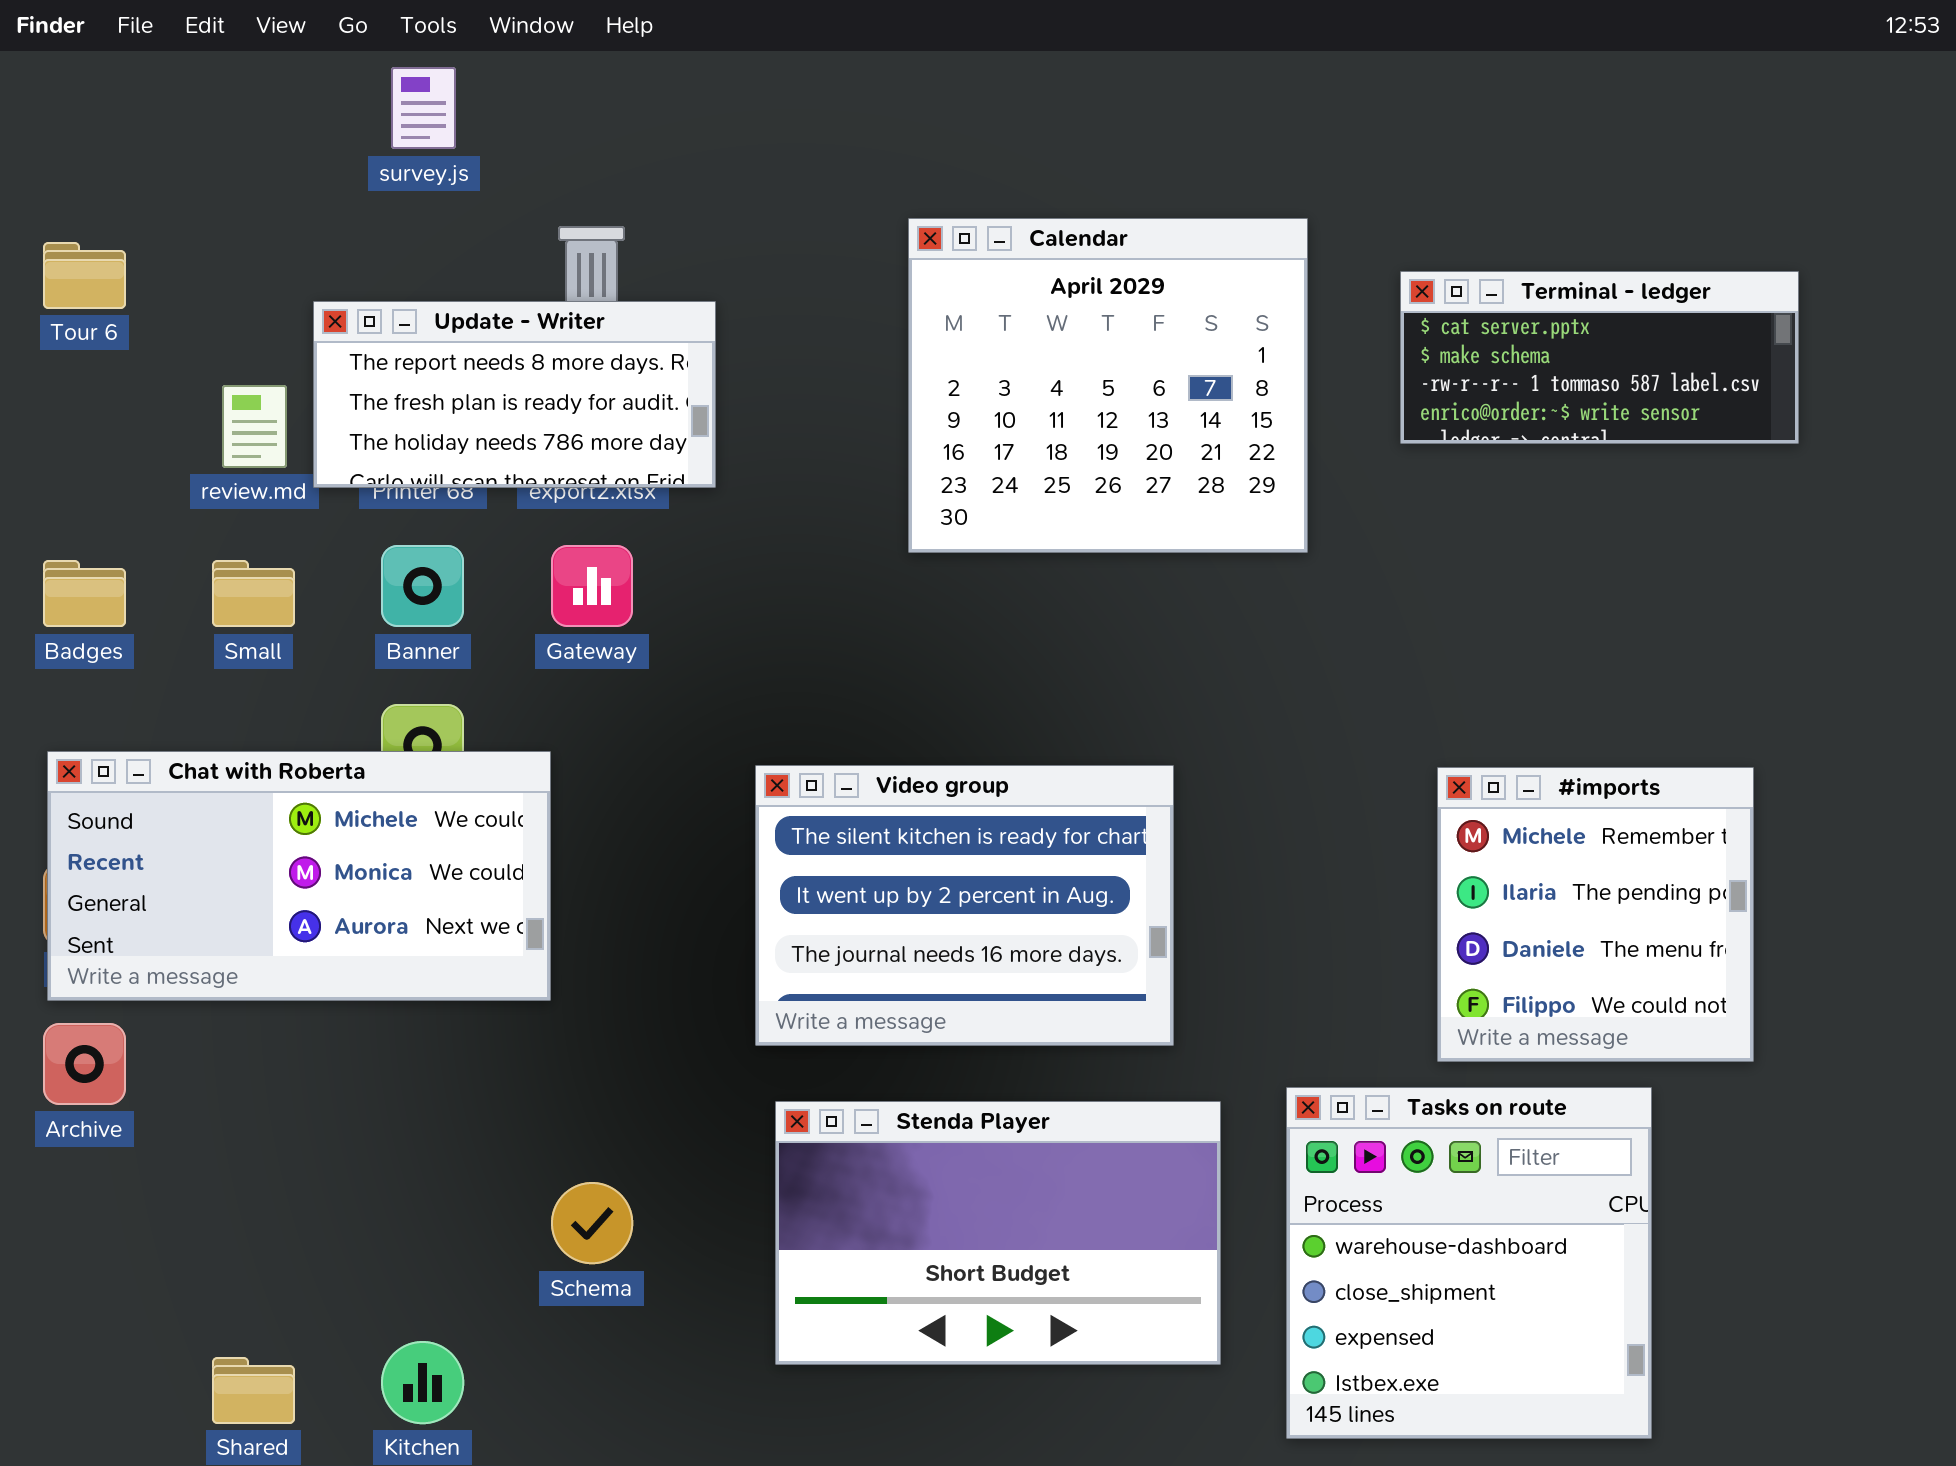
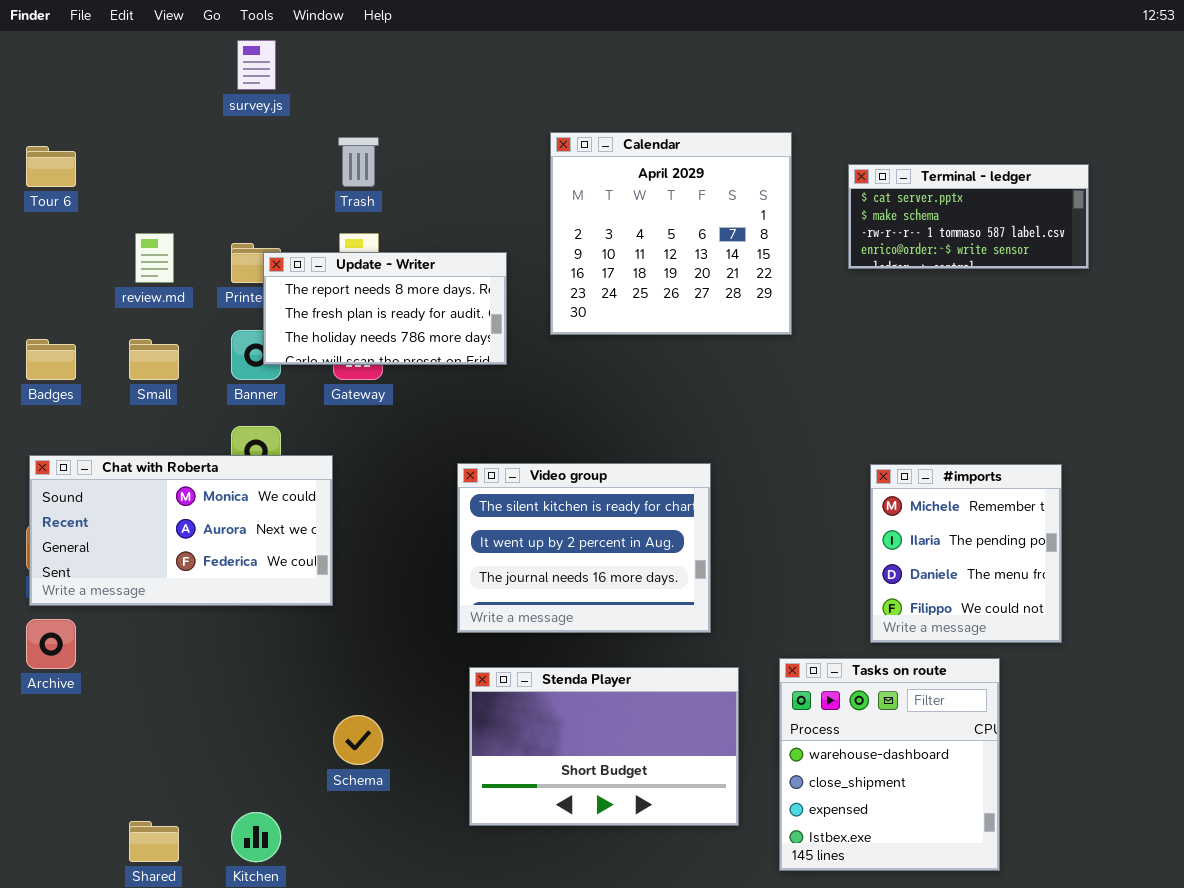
Update - Writer: [313,301,716,488] -> [263,252,507,365], moved
Chat with Roberta: [47,751,551,1001] -> [29,455,333,606], scrolled down 1 row

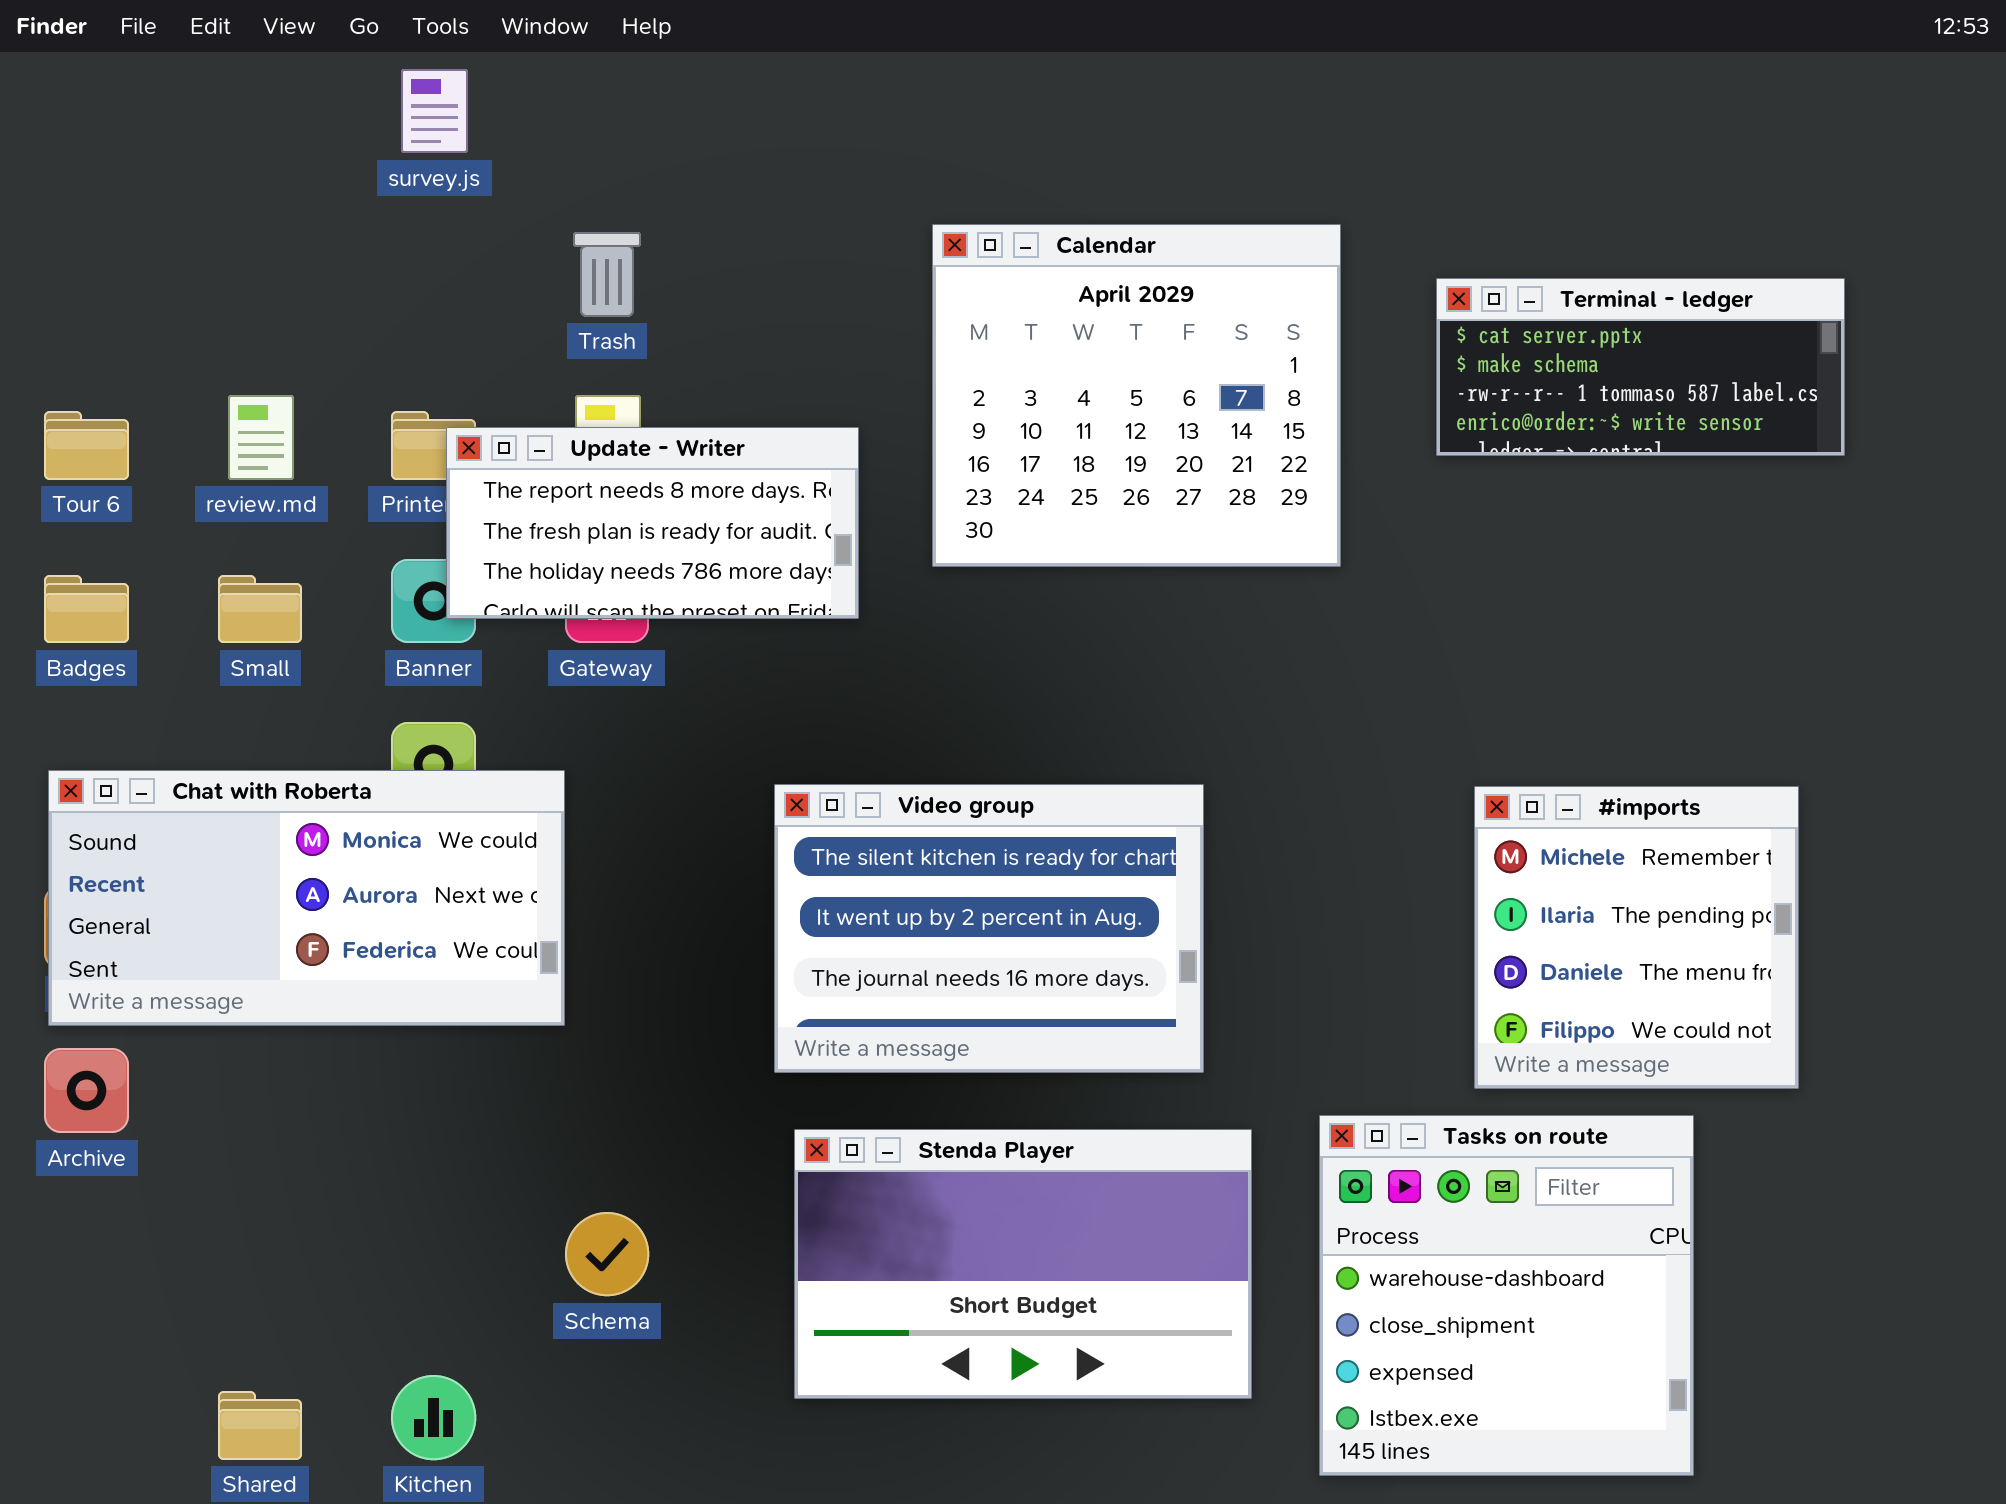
Tour 6: [26,146,76,187] -> [44,411,129,480], moved

